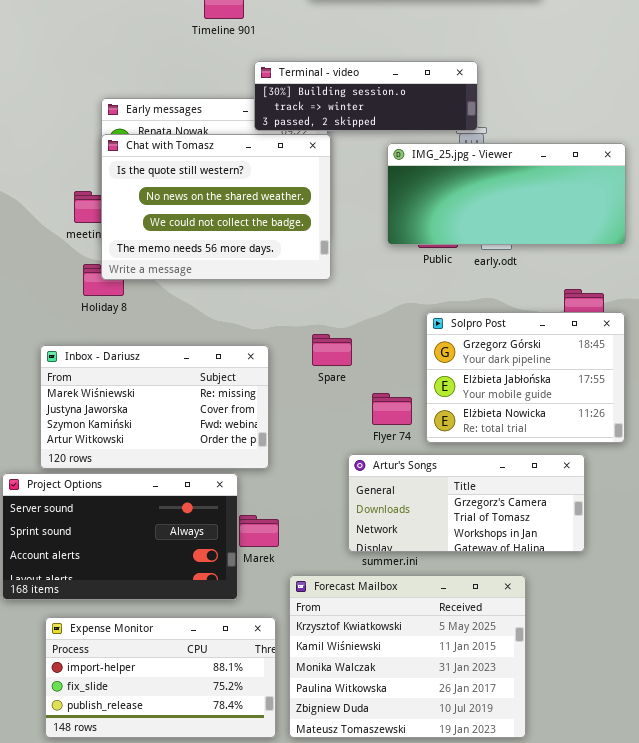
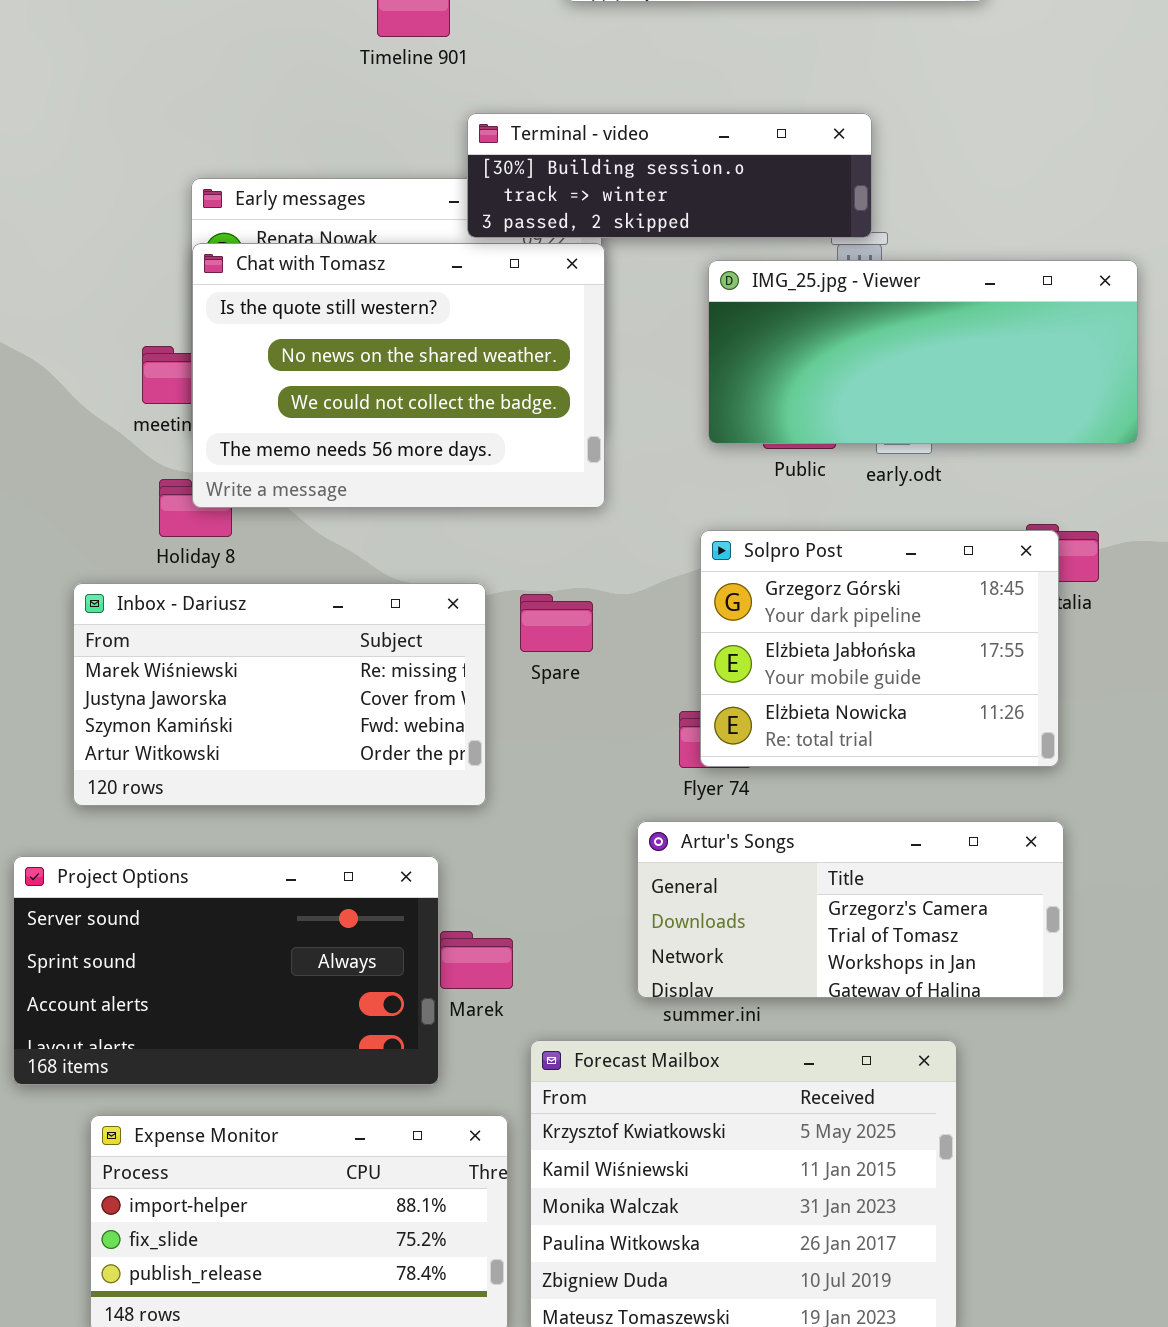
Solpro Post: [426,312,625,443] -> [700,530,1059,767], moved
Spare: [312,334,352,366] -> [520,594,593,652], moved
Inbox - Dariusz: [40,345,269,469] -> [73,583,486,806], moved

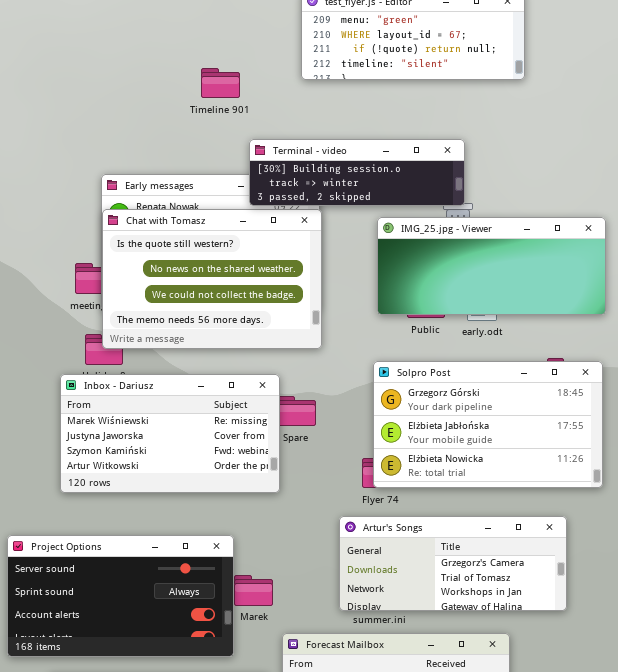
Solpro Post: [700,530,1059,767] -> [373,361,603,488], resized
Inbox - Dariusz: [73,583,486,806] -> [60,374,280,493], moved

